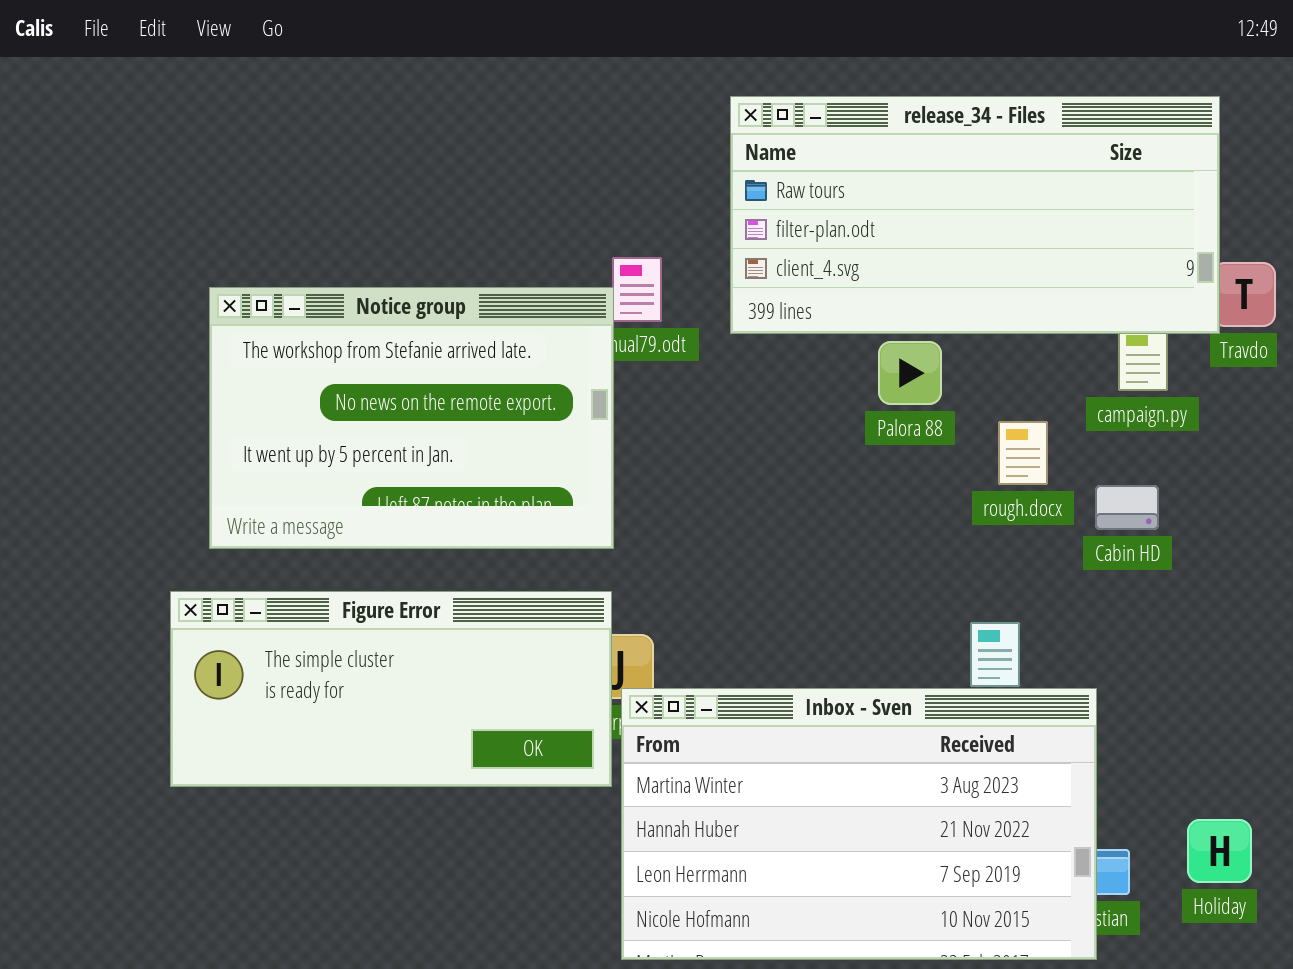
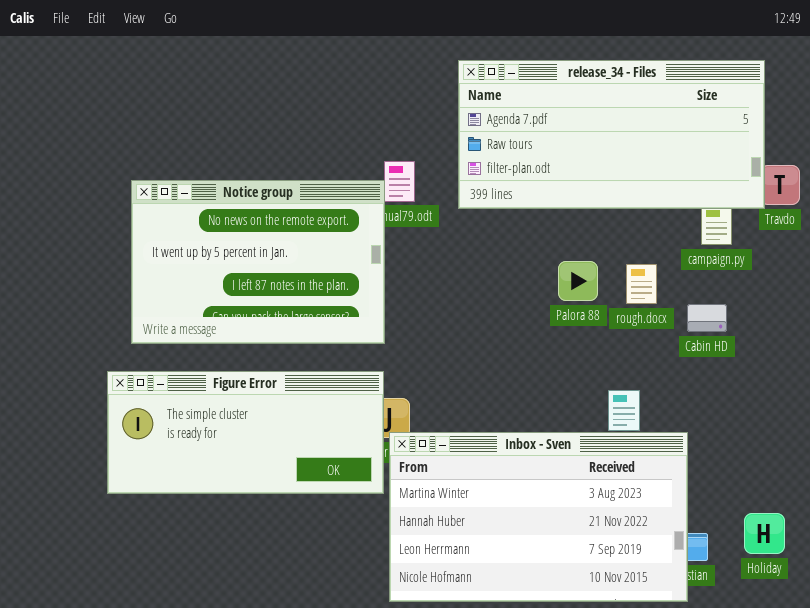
release_34 - Files: [730,96,1220,334] -> [458,60,765,209], scrolled up 1 row
Notice group: [209,287,614,549] -> [131,180,385,344], scrolled down 1 row
Palora 88: [878,341,942,405] -> [558,261,598,301], moved

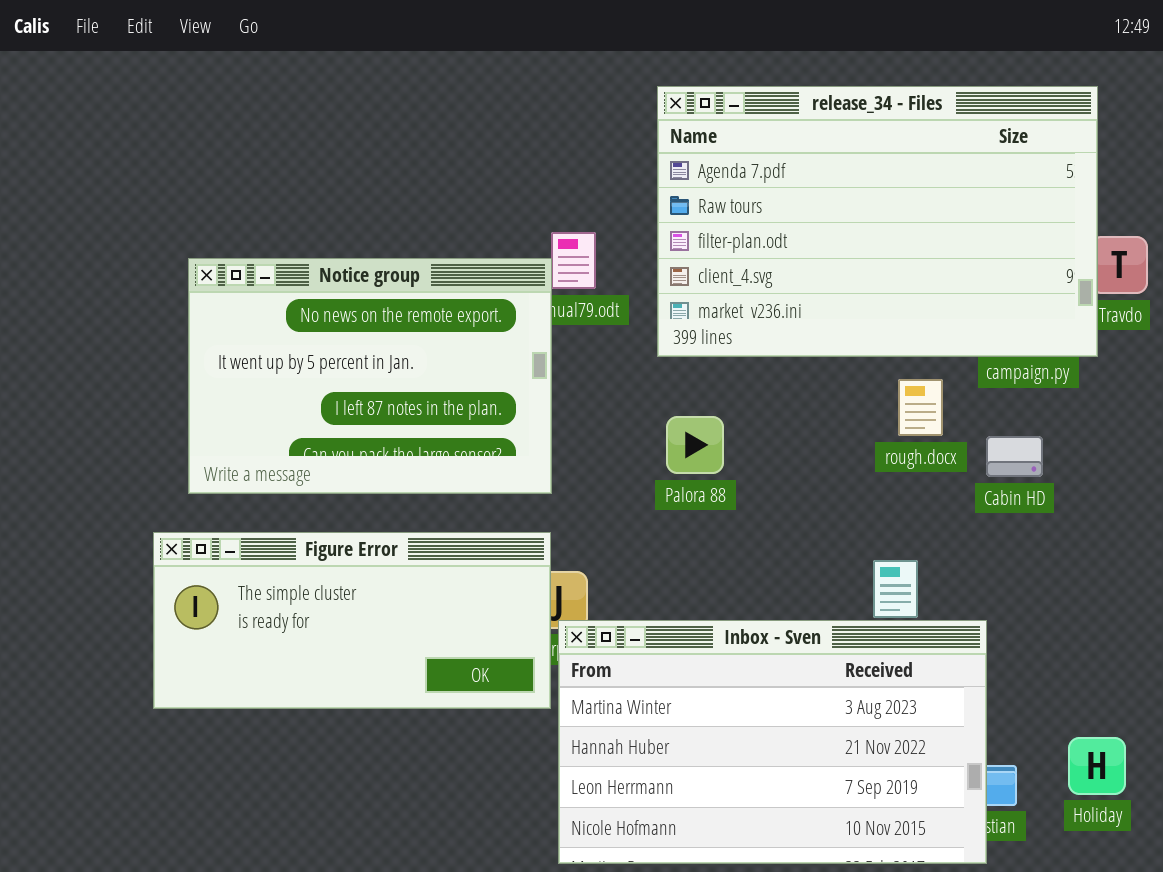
release_34 - Files: [458,60,765,209] -> [657,86,1098,357], resized
Palora 88: [558,261,598,301] -> [666,416,724,474], moved

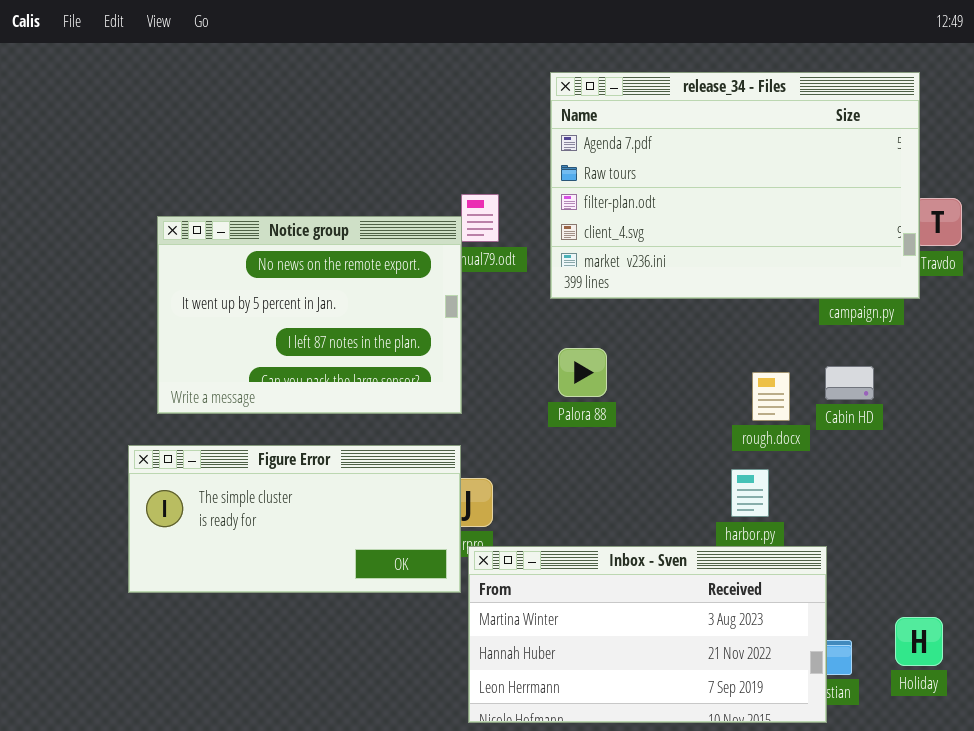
rough.docx: [898,379,943,436] -> [752,372,790,421], moved
Inbox - Sven: [558,620,987,864] -> [468,546,827,723], resized

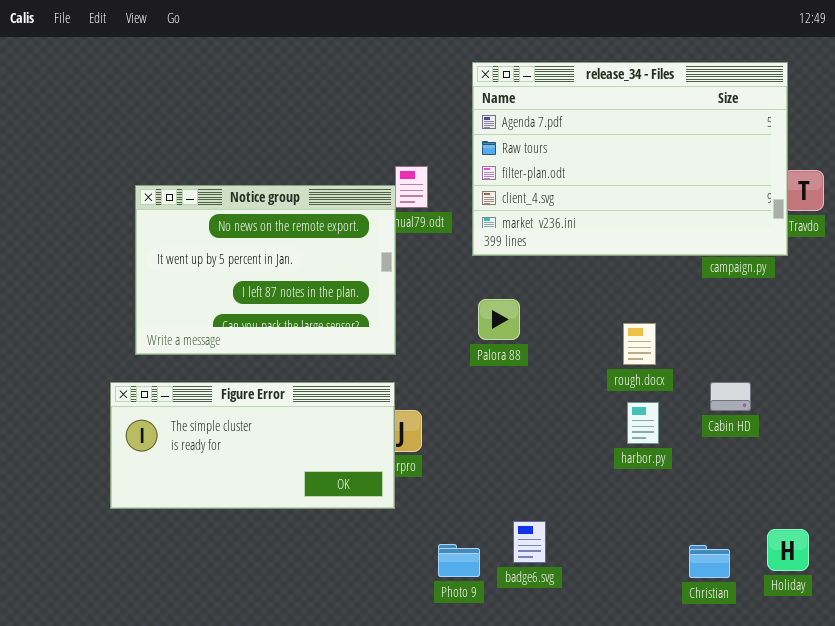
Cabin HD: [825,366,874,400] -> [710,382,751,411], moved
rough.docx: [752,372,790,421] -> [623,323,656,365], moved
Inbox - Sven: [468,546,827,723] -> none, closed

